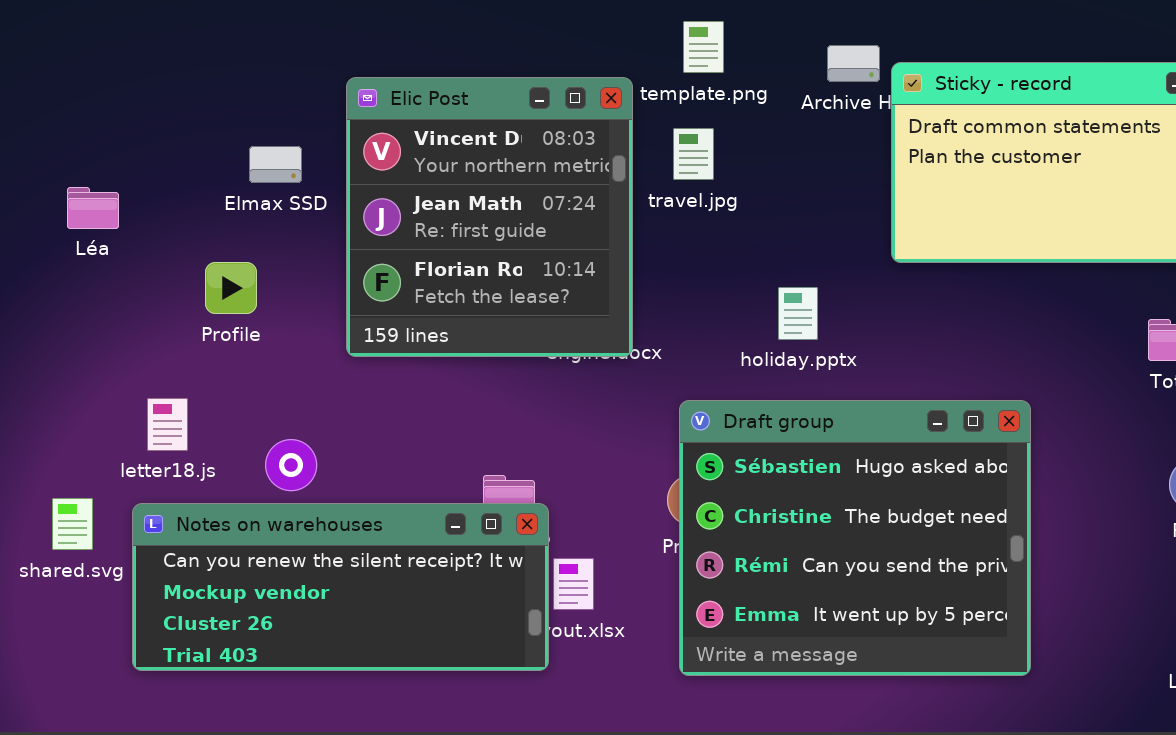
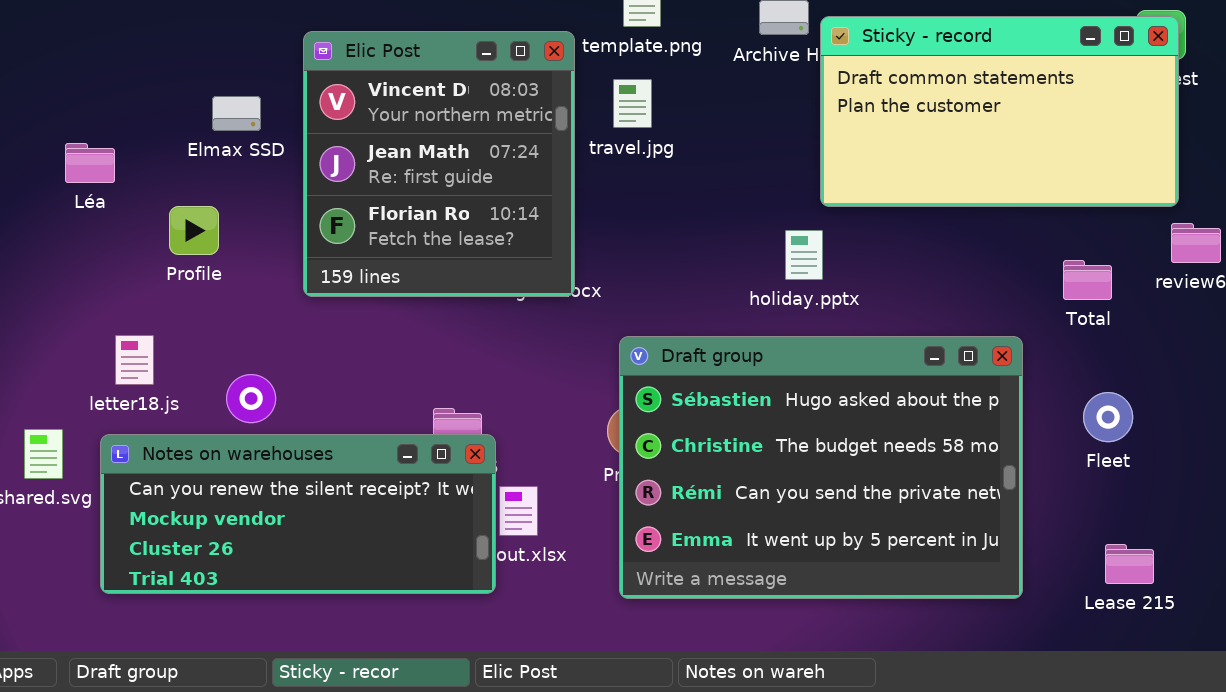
Léa: [67,187,119,229] -> [65,143,115,183], moved
holiday.pptx: [778,287,818,340] -> [785,230,823,280], moved
Draft group: [679,400,1031,676] -> [619,336,1023,599], resized

